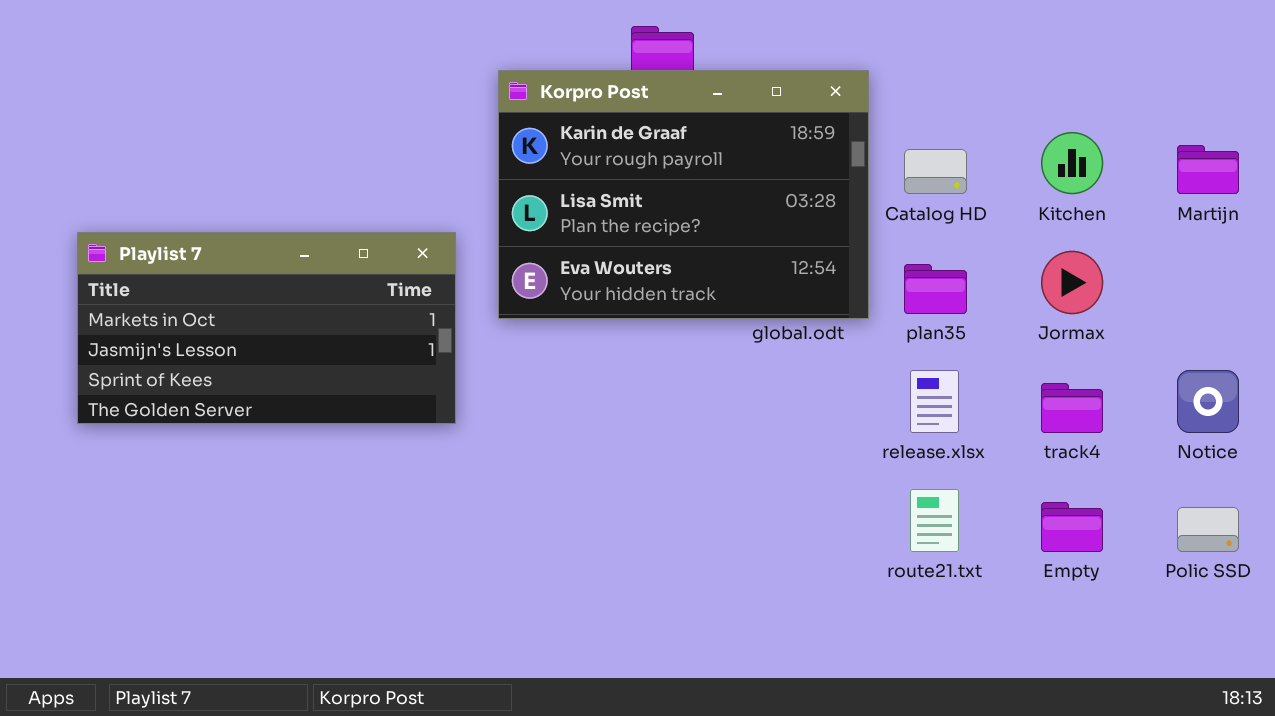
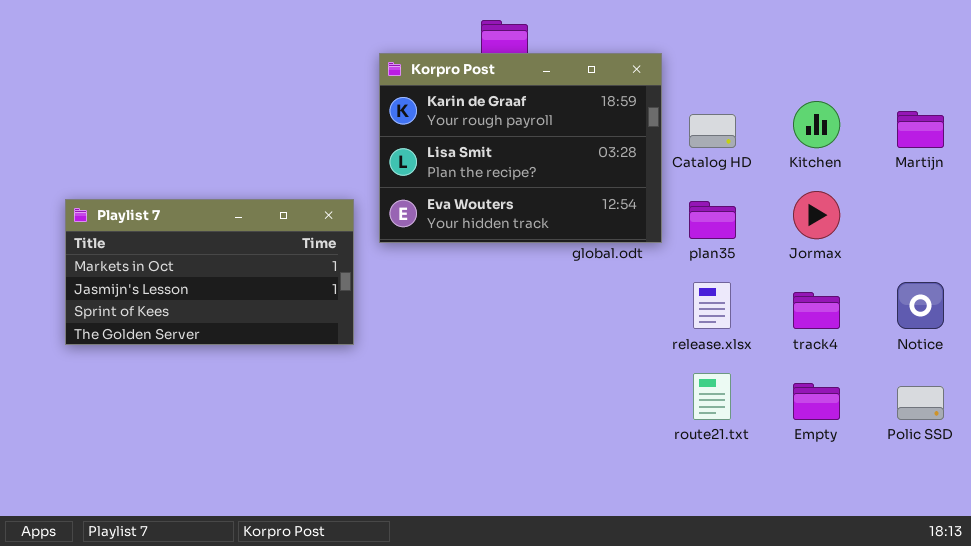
Playlist 7: [77,232,456,424] -> [65,199,354,345], moved

